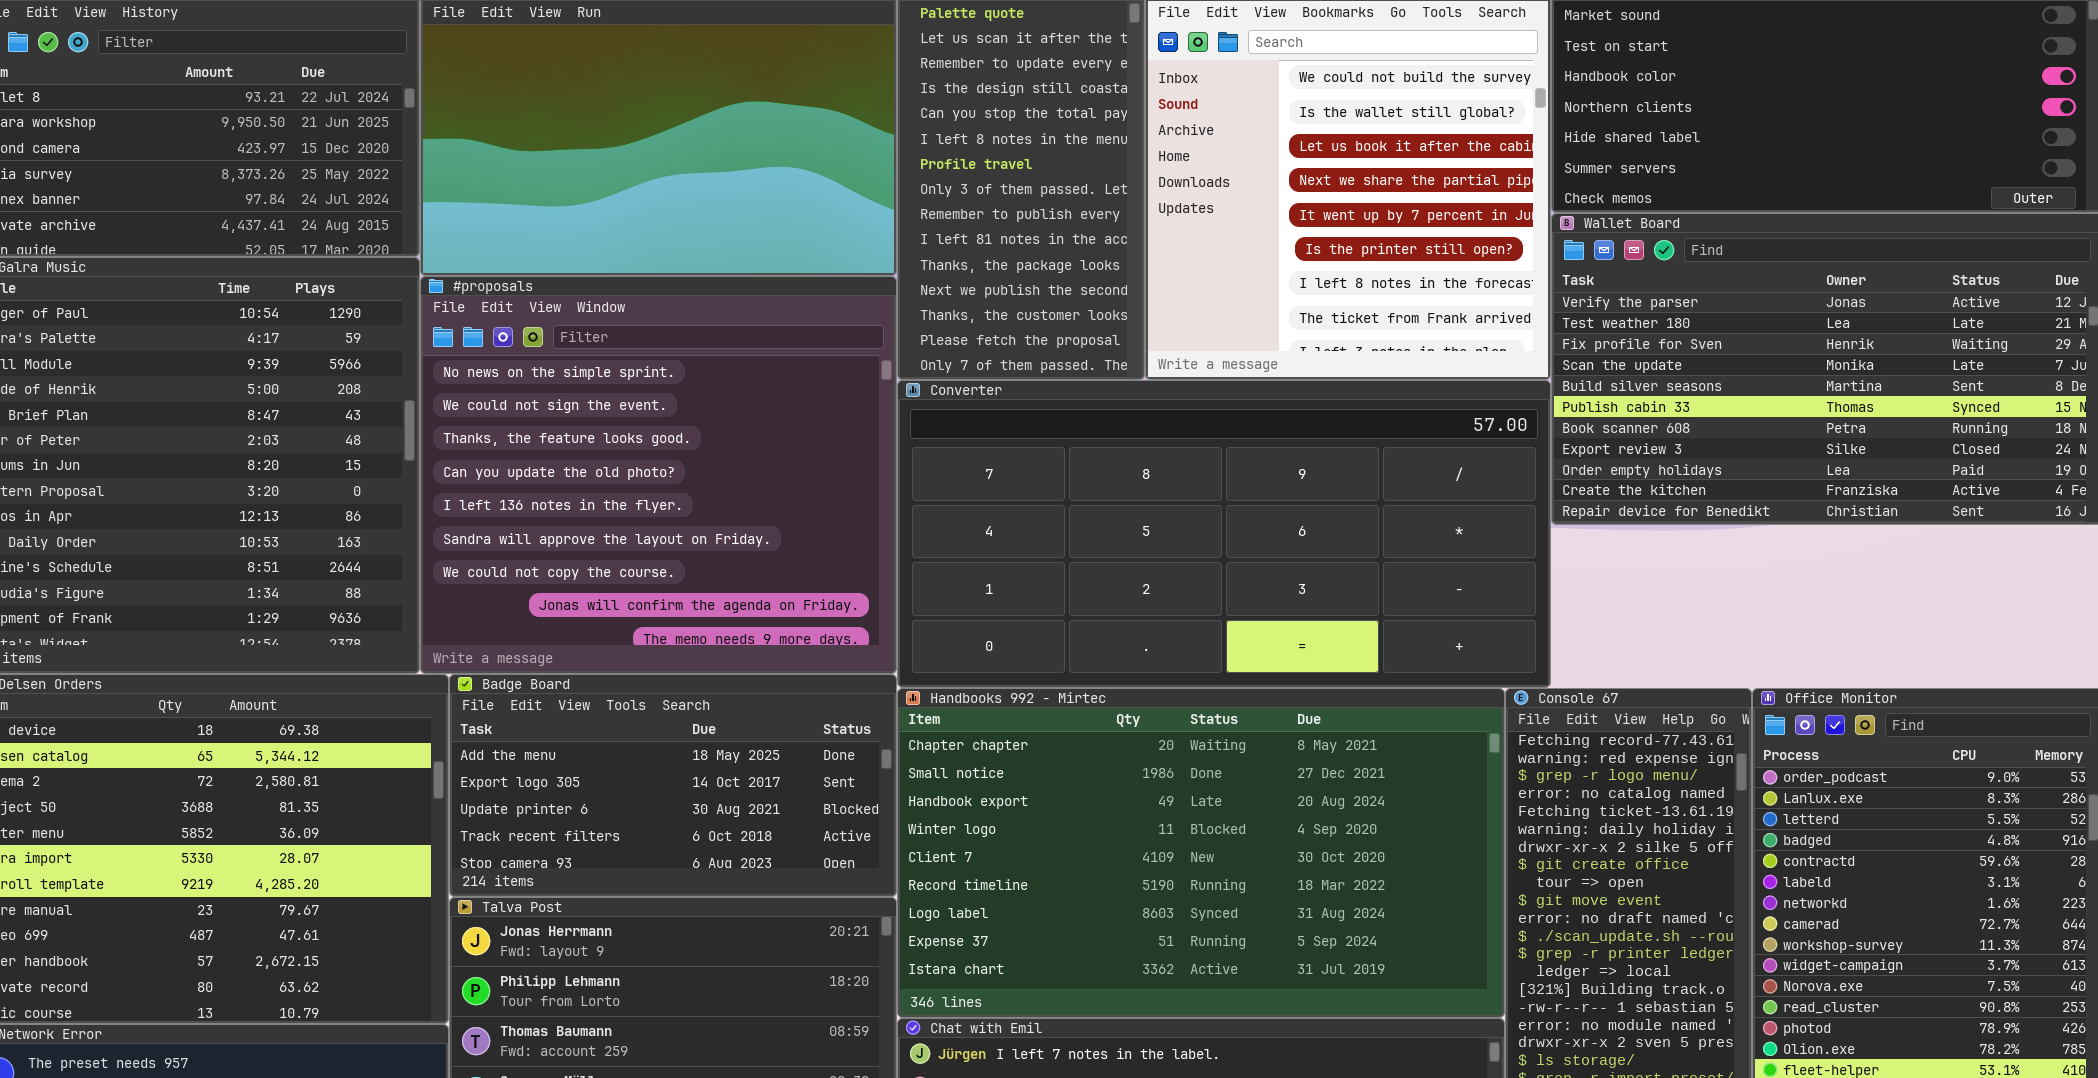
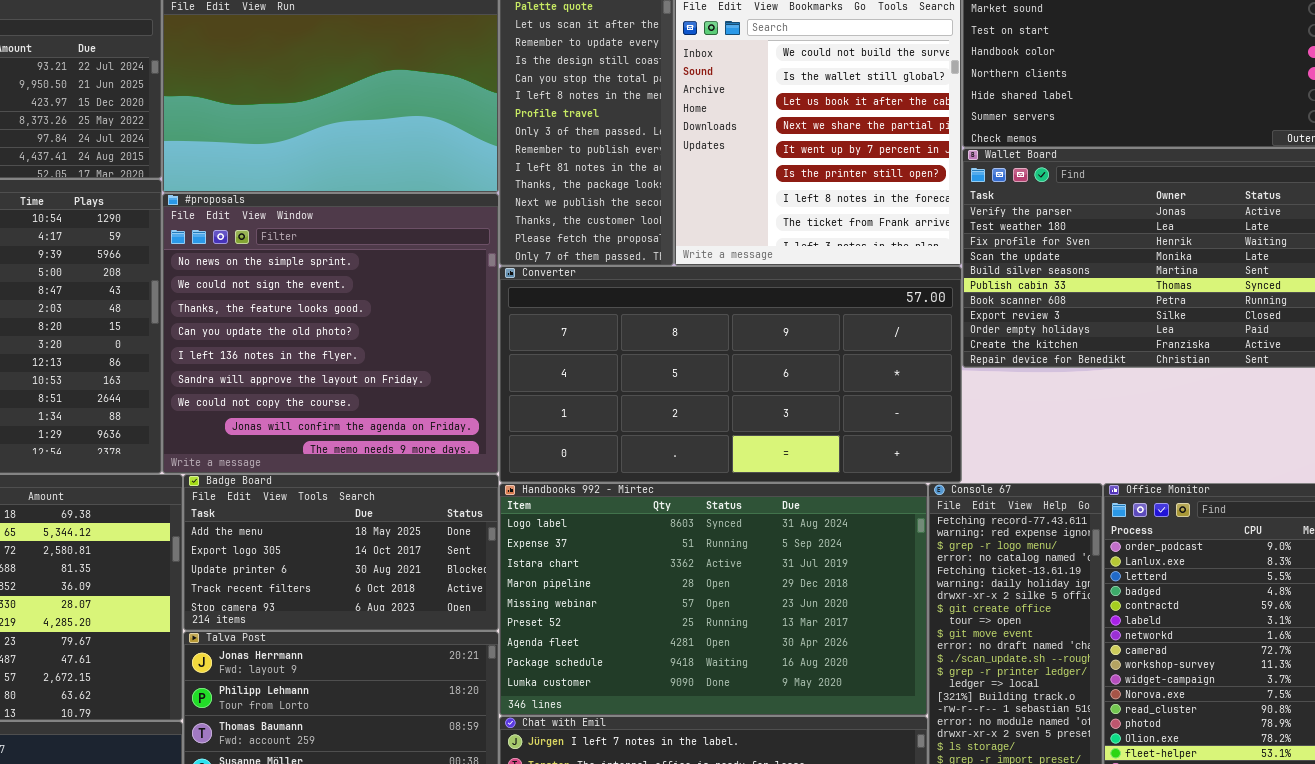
Handbooks 992 - Mirtec: [897,688,1505,1018] -> [499,483,928,716], scrolled down 6 rows

